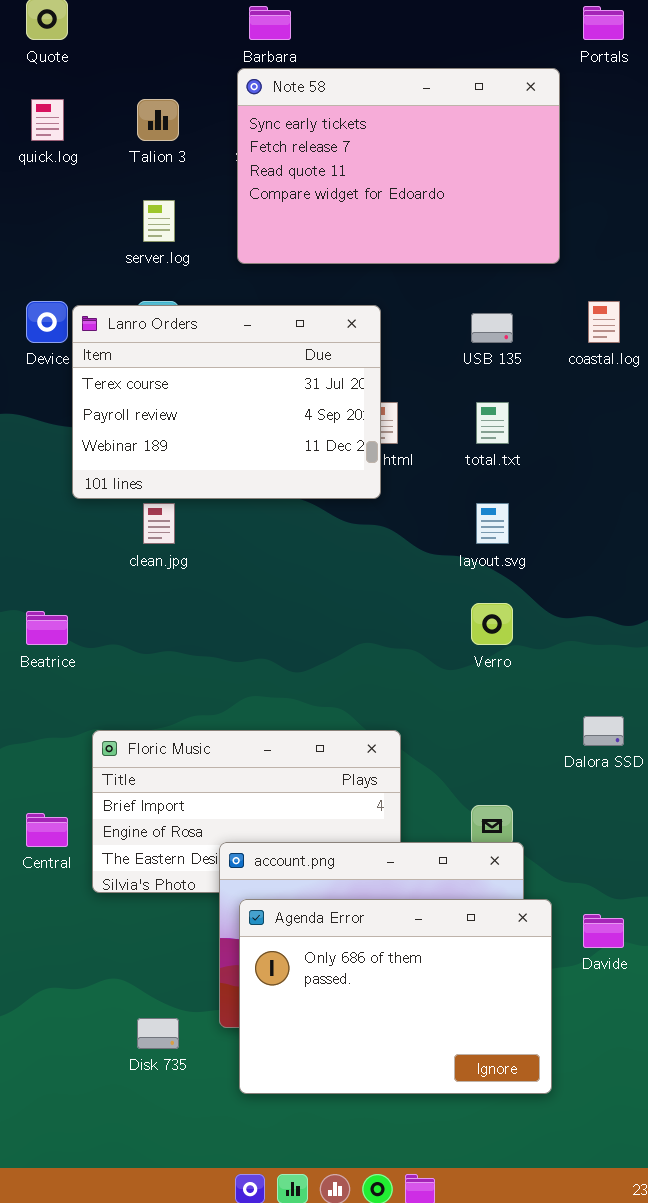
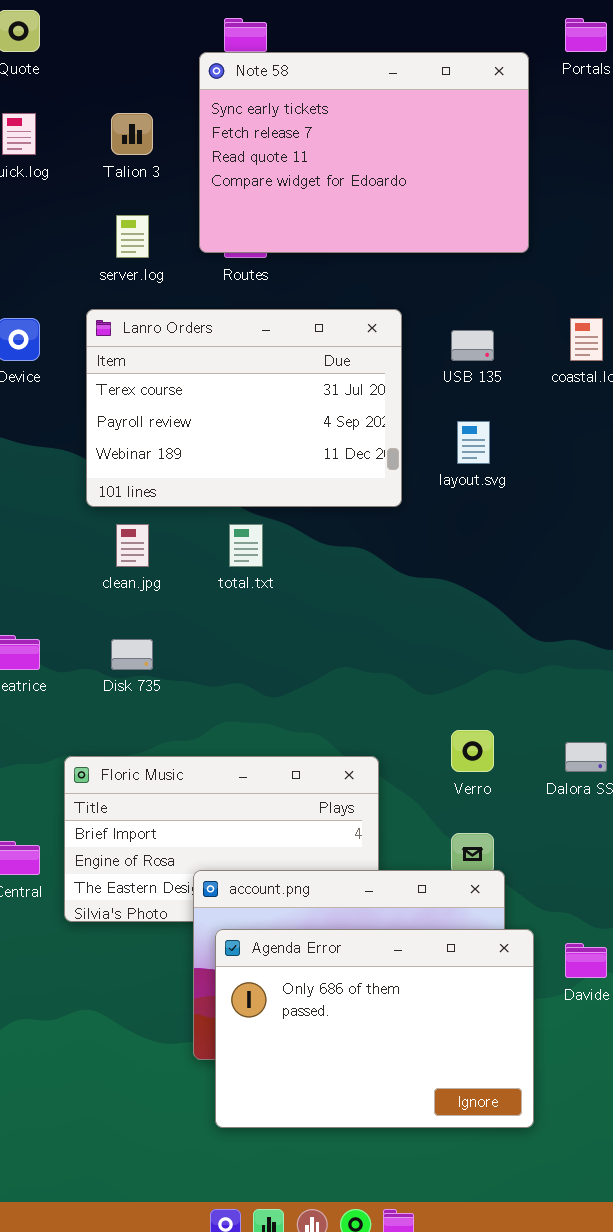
Note 58: [237,68,560,264] -> [199,52,529,253], moved
Lanro Orders: [72,305,381,499] -> [86,309,402,507], moved
total.txt: [476,402,509,444] -> [229,524,263,567], moved
layout.svg: [476,503,509,544] -> [457,421,490,464], moved
Verro: [471,603,513,645] -> [451,730,494,772], moved
Disk 735: [137,1018,179,1049] -> [111,639,153,670], moved

